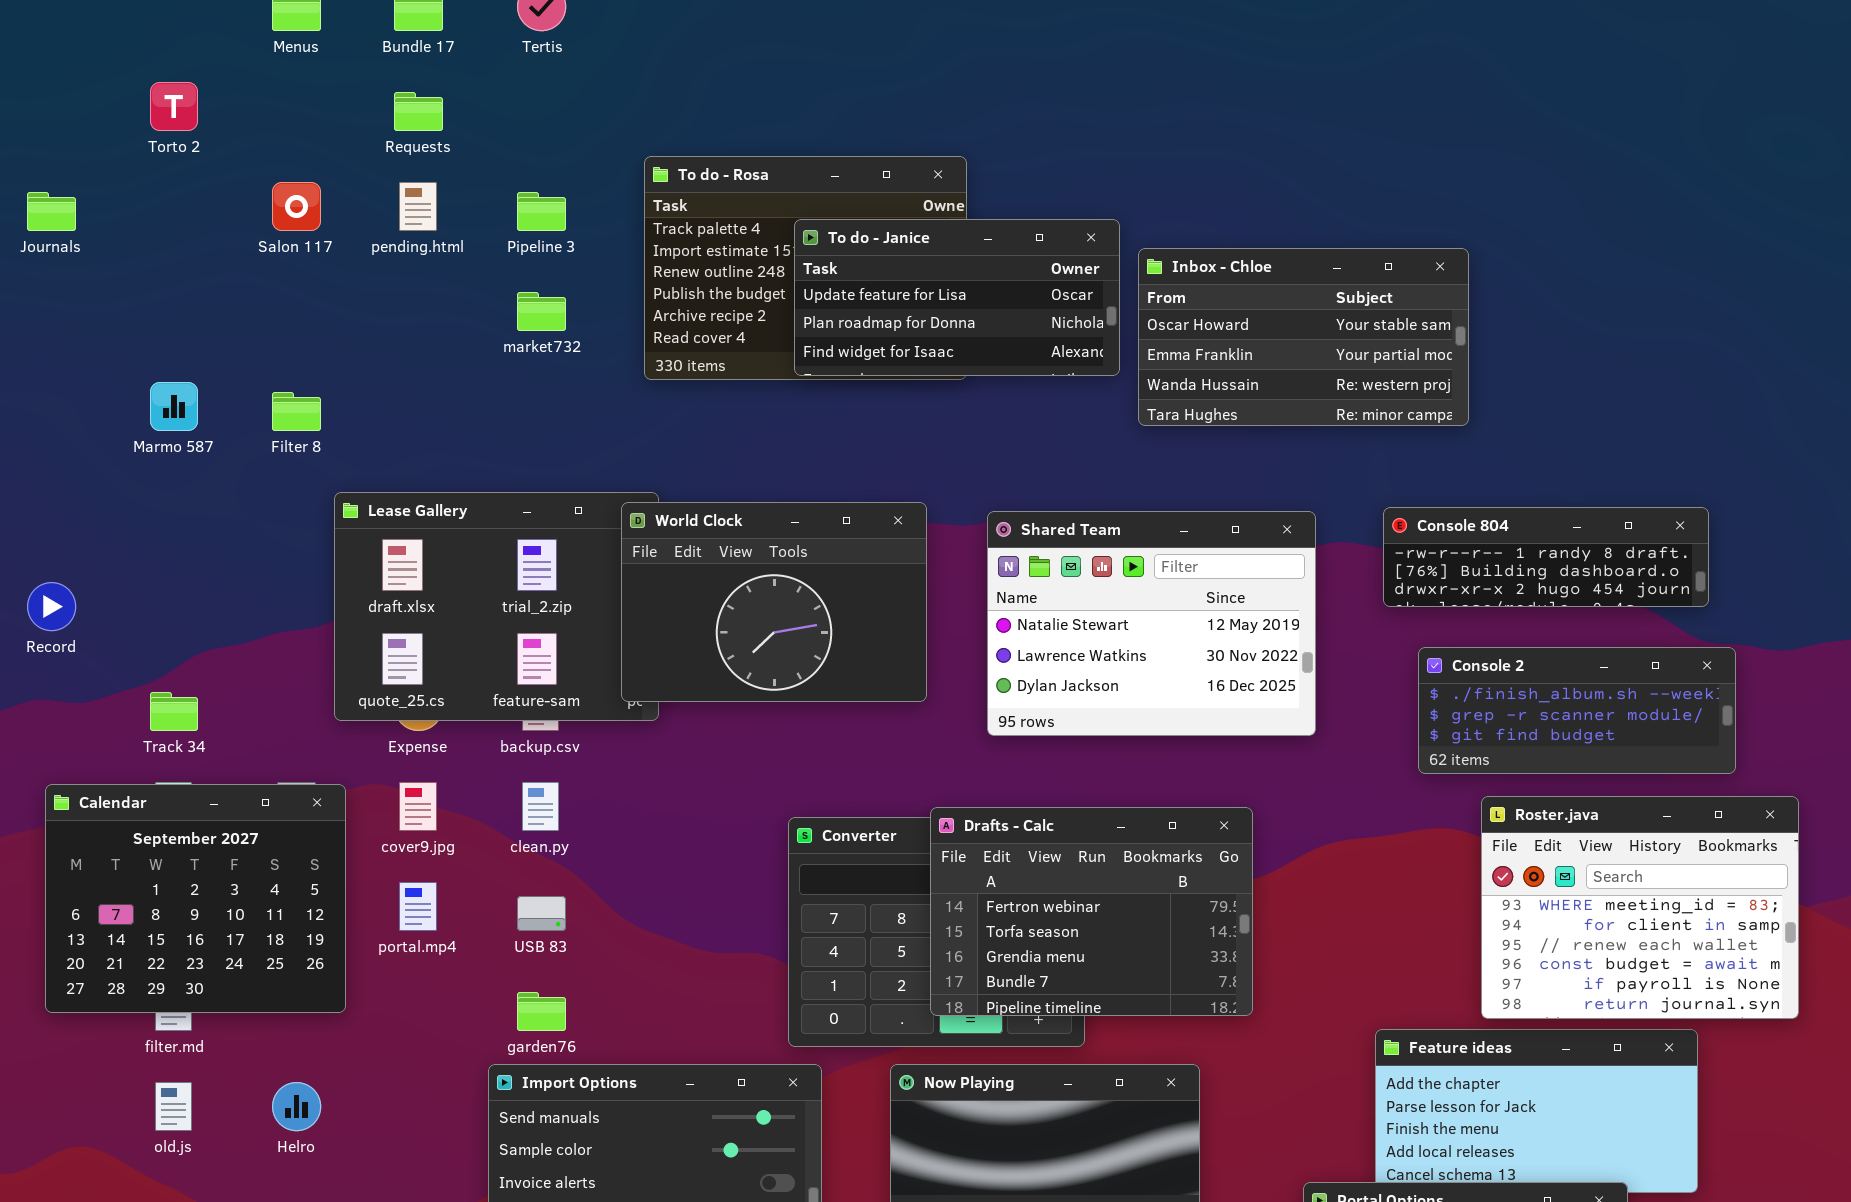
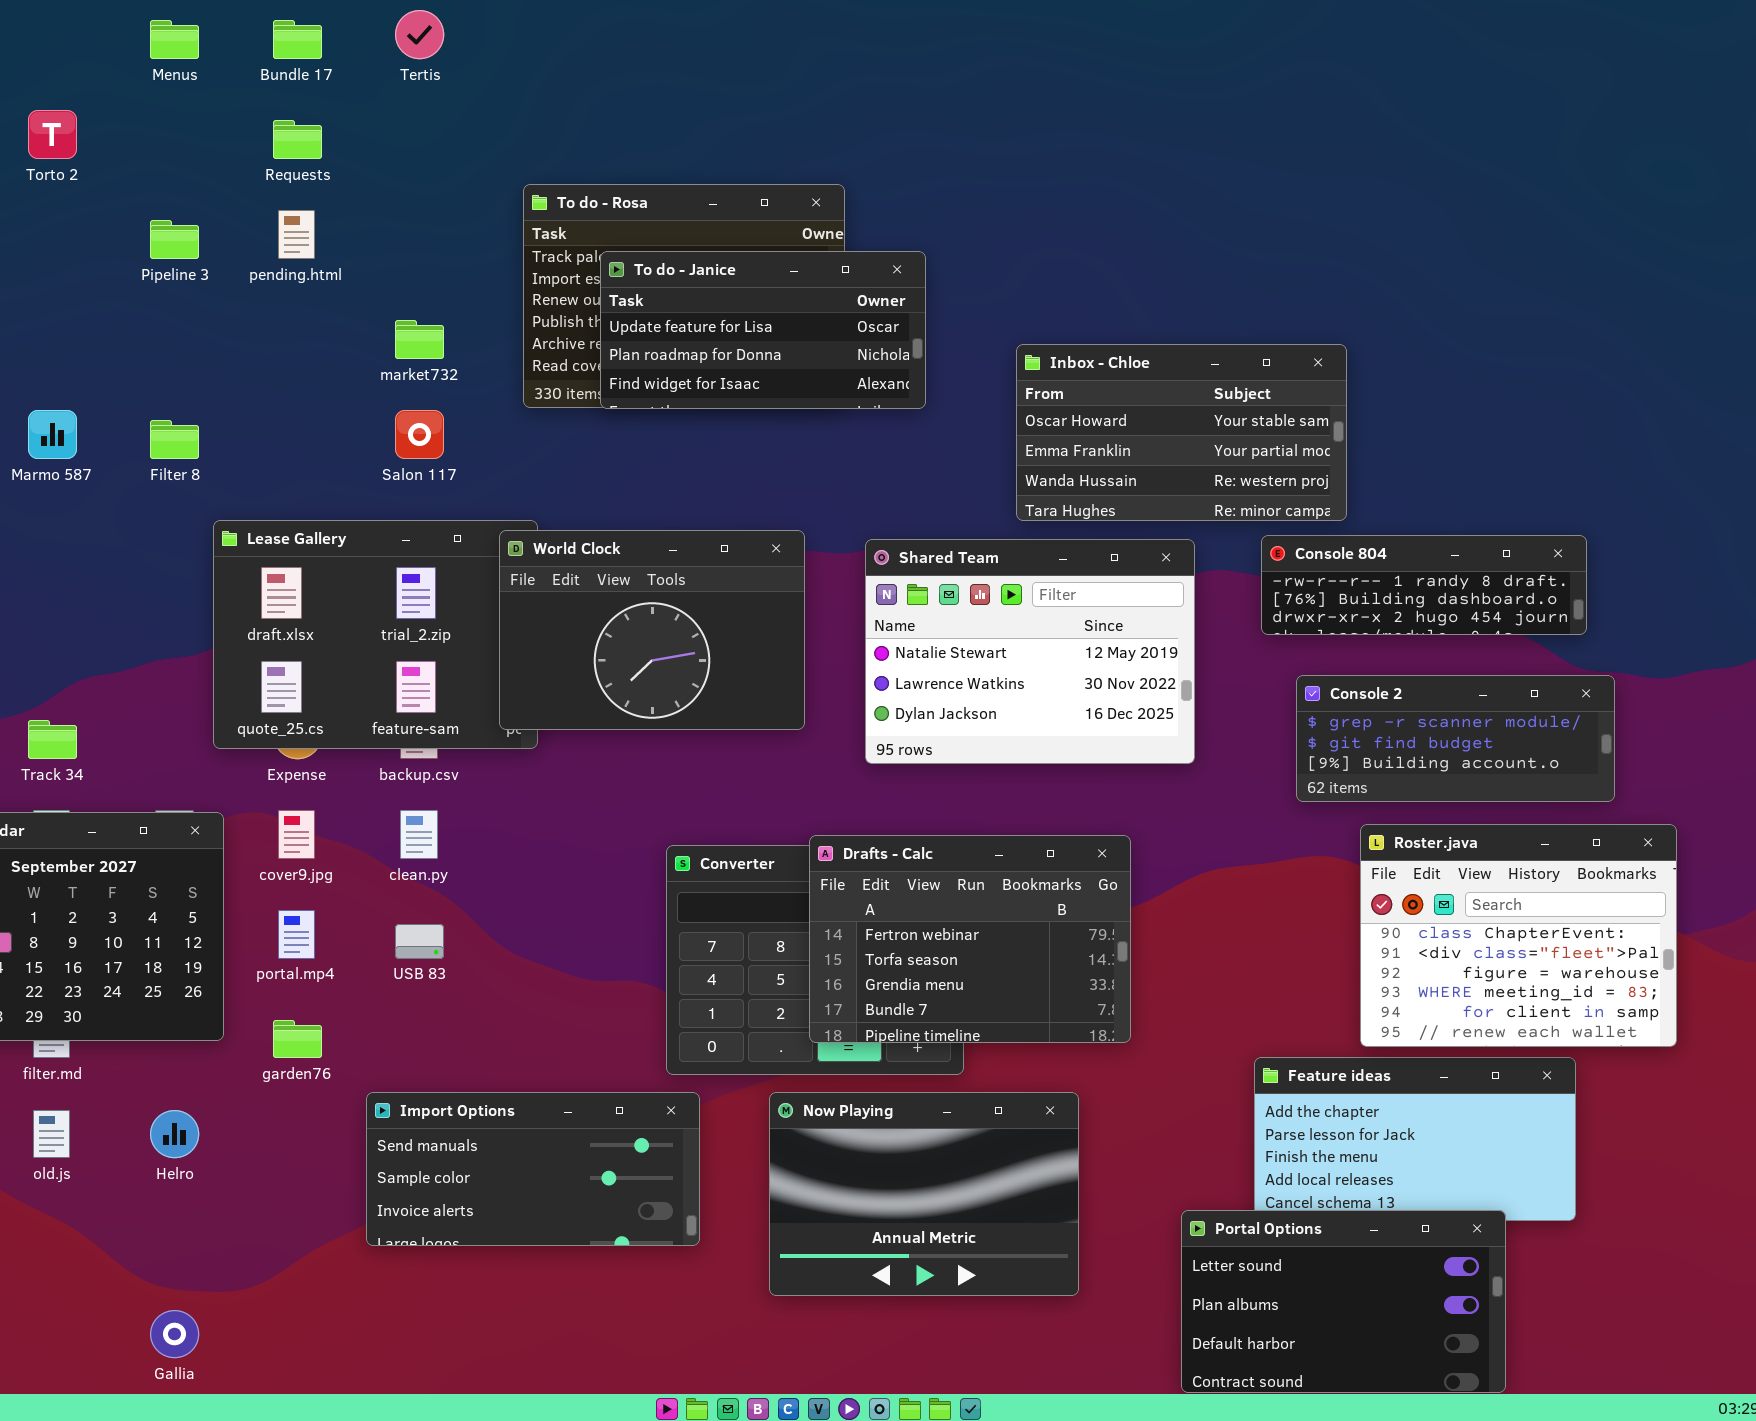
Salon 117: [272,182,321,231] -> [395,410,444,459], moved
Pipeline 3: [517,192,566,231] -> [150,220,199,259], moved
To do - Janice: [794,219,1120,376] -> [600,251,926,409], moved
Inbox - Chloe: [1138,248,1469,426] -> [1016,344,1347,521], moved
Console 2: [1418,647,1736,774] -> [1296,675,1615,802], scrolled down 1 row
Roster.java: [1481,796,1799,1019] -> [1360,824,1677,1047], scrolled up 3 rows
garden76: [517,992,566,1031] -> [273,1020,322,1058], moved

